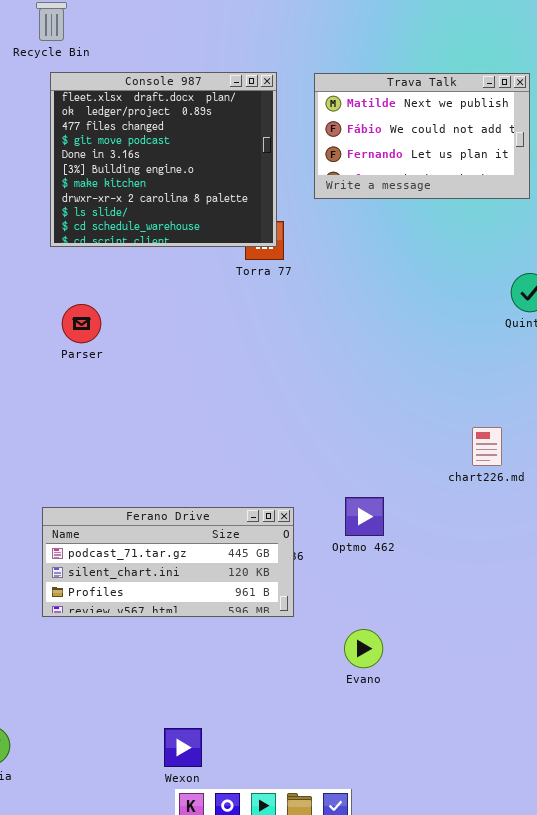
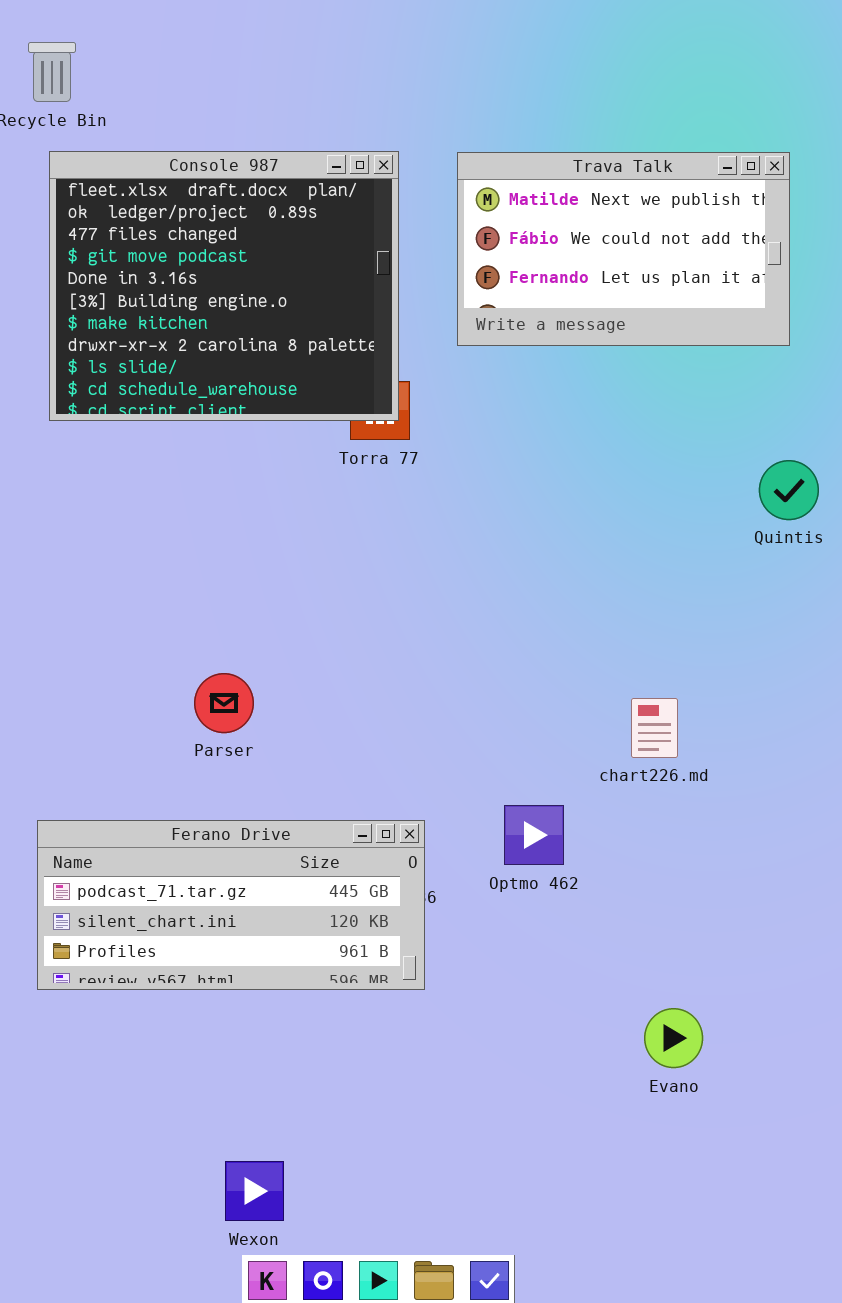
Parser: [62,304,101,343] -> [194,673,254,733], moved
chart226.md: [472,427,502,466] -> [631,698,678,758], moved
Evano: [344,629,383,668] -> [644,1008,703,1068], moved

